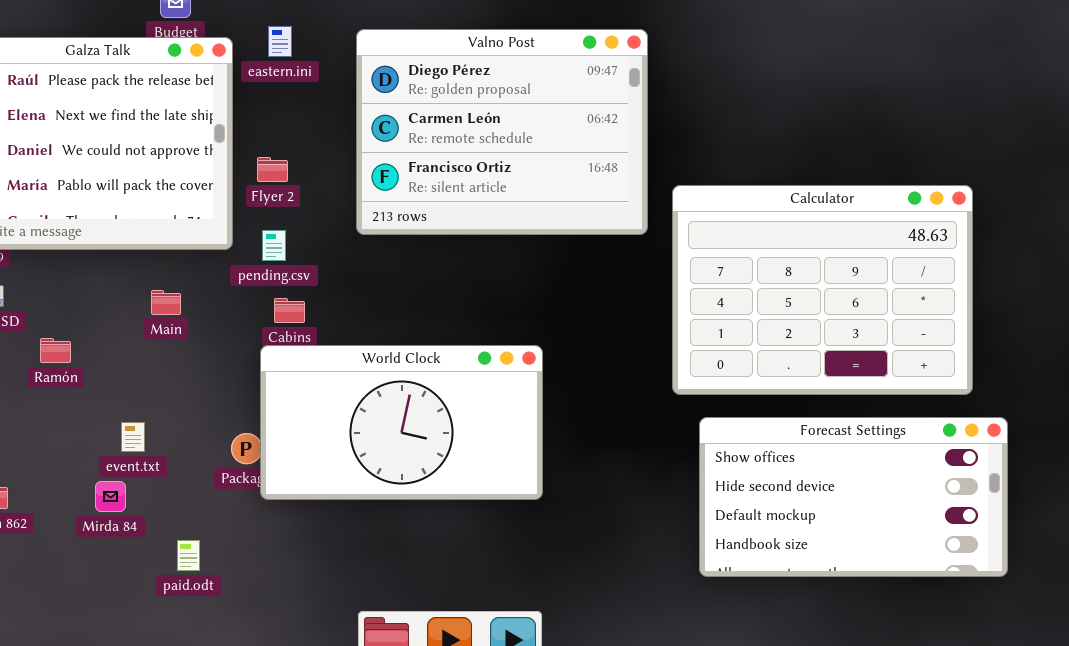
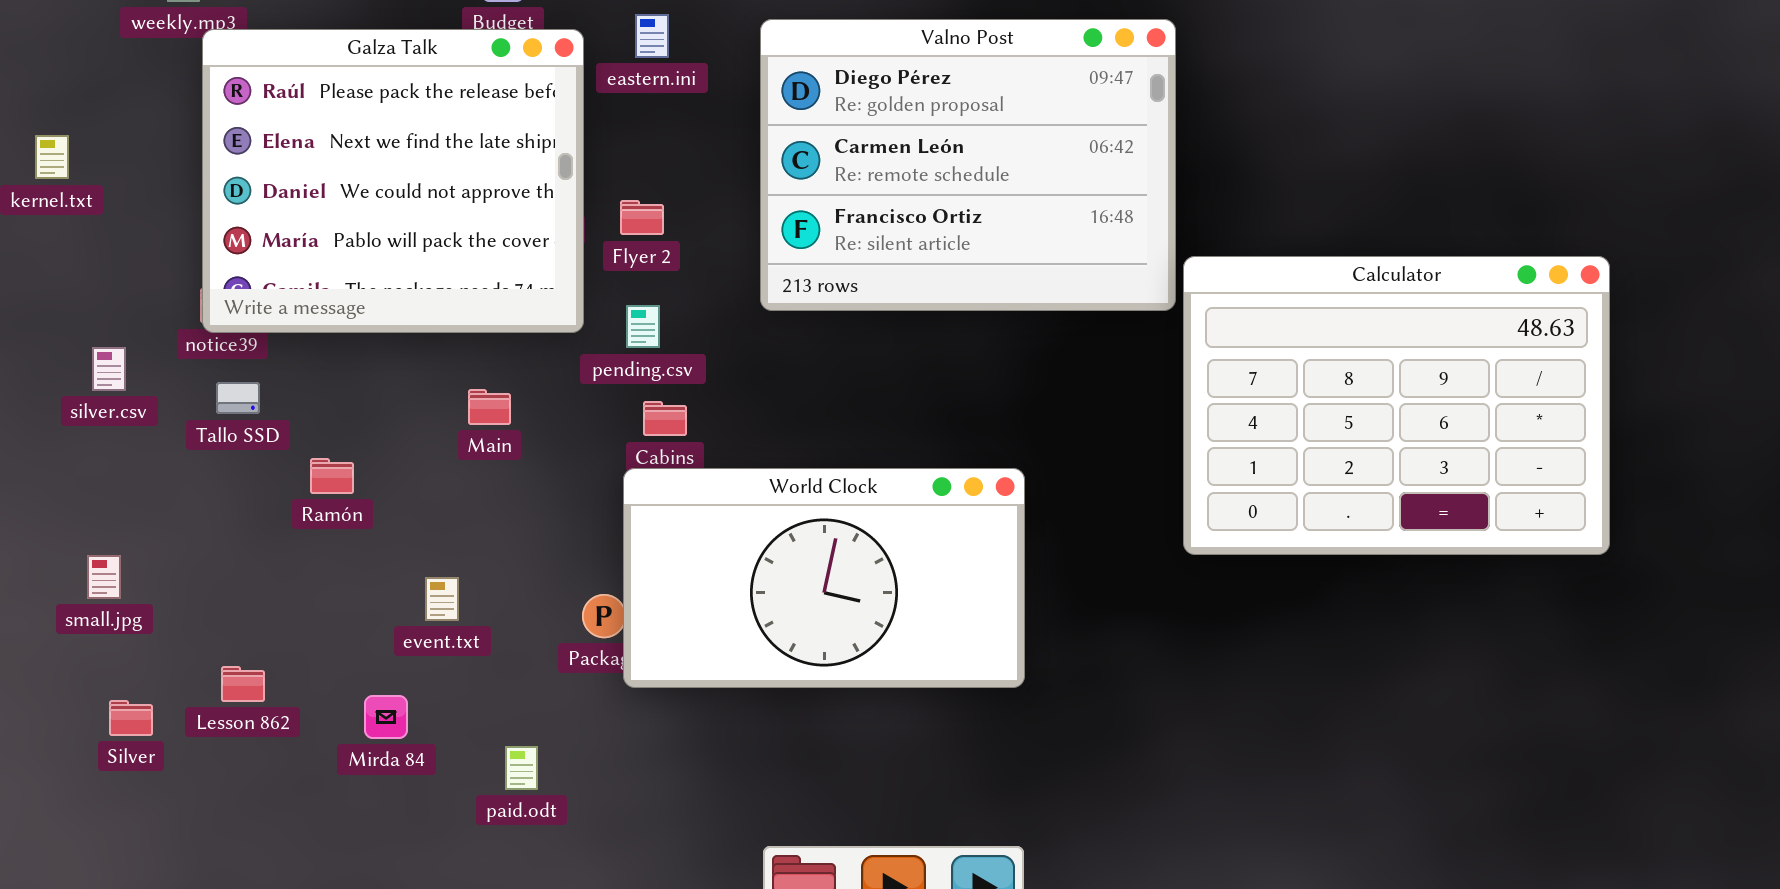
Calculator: [672,185,973,395] -> [1183,256,1610,555], moved
Forecast Settings: [699,417,1008,577] -> none, closed
Mirda 84: [95,481,126,512] -> [364,695,408,739], moved

